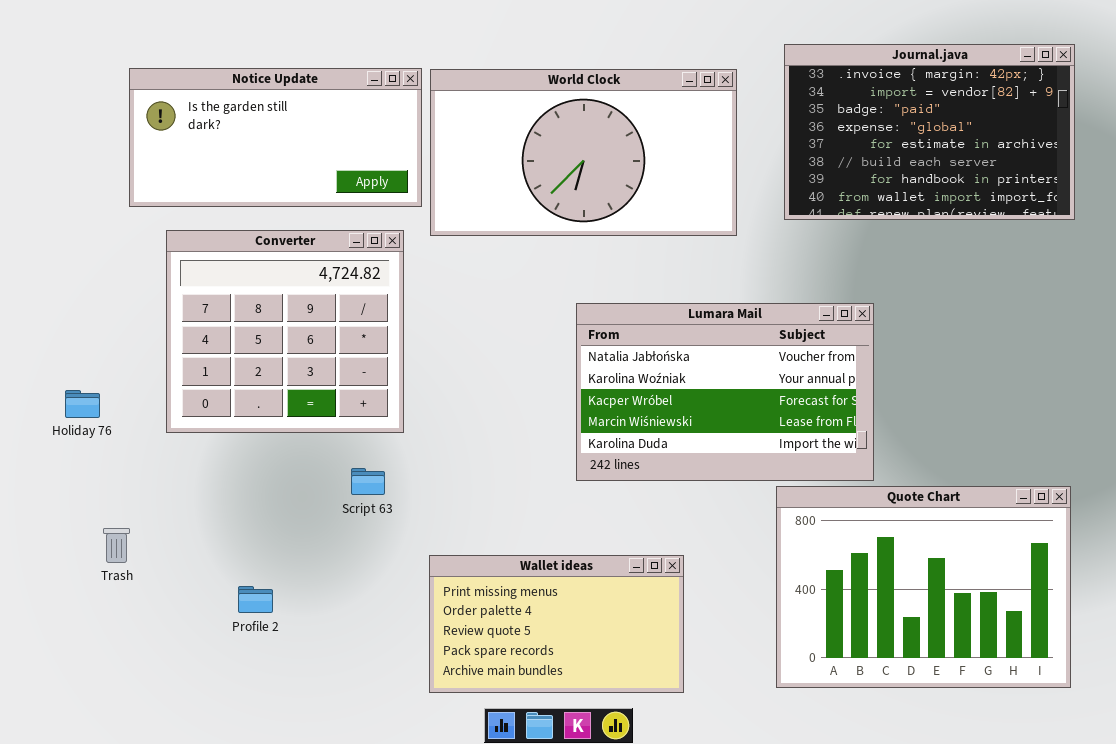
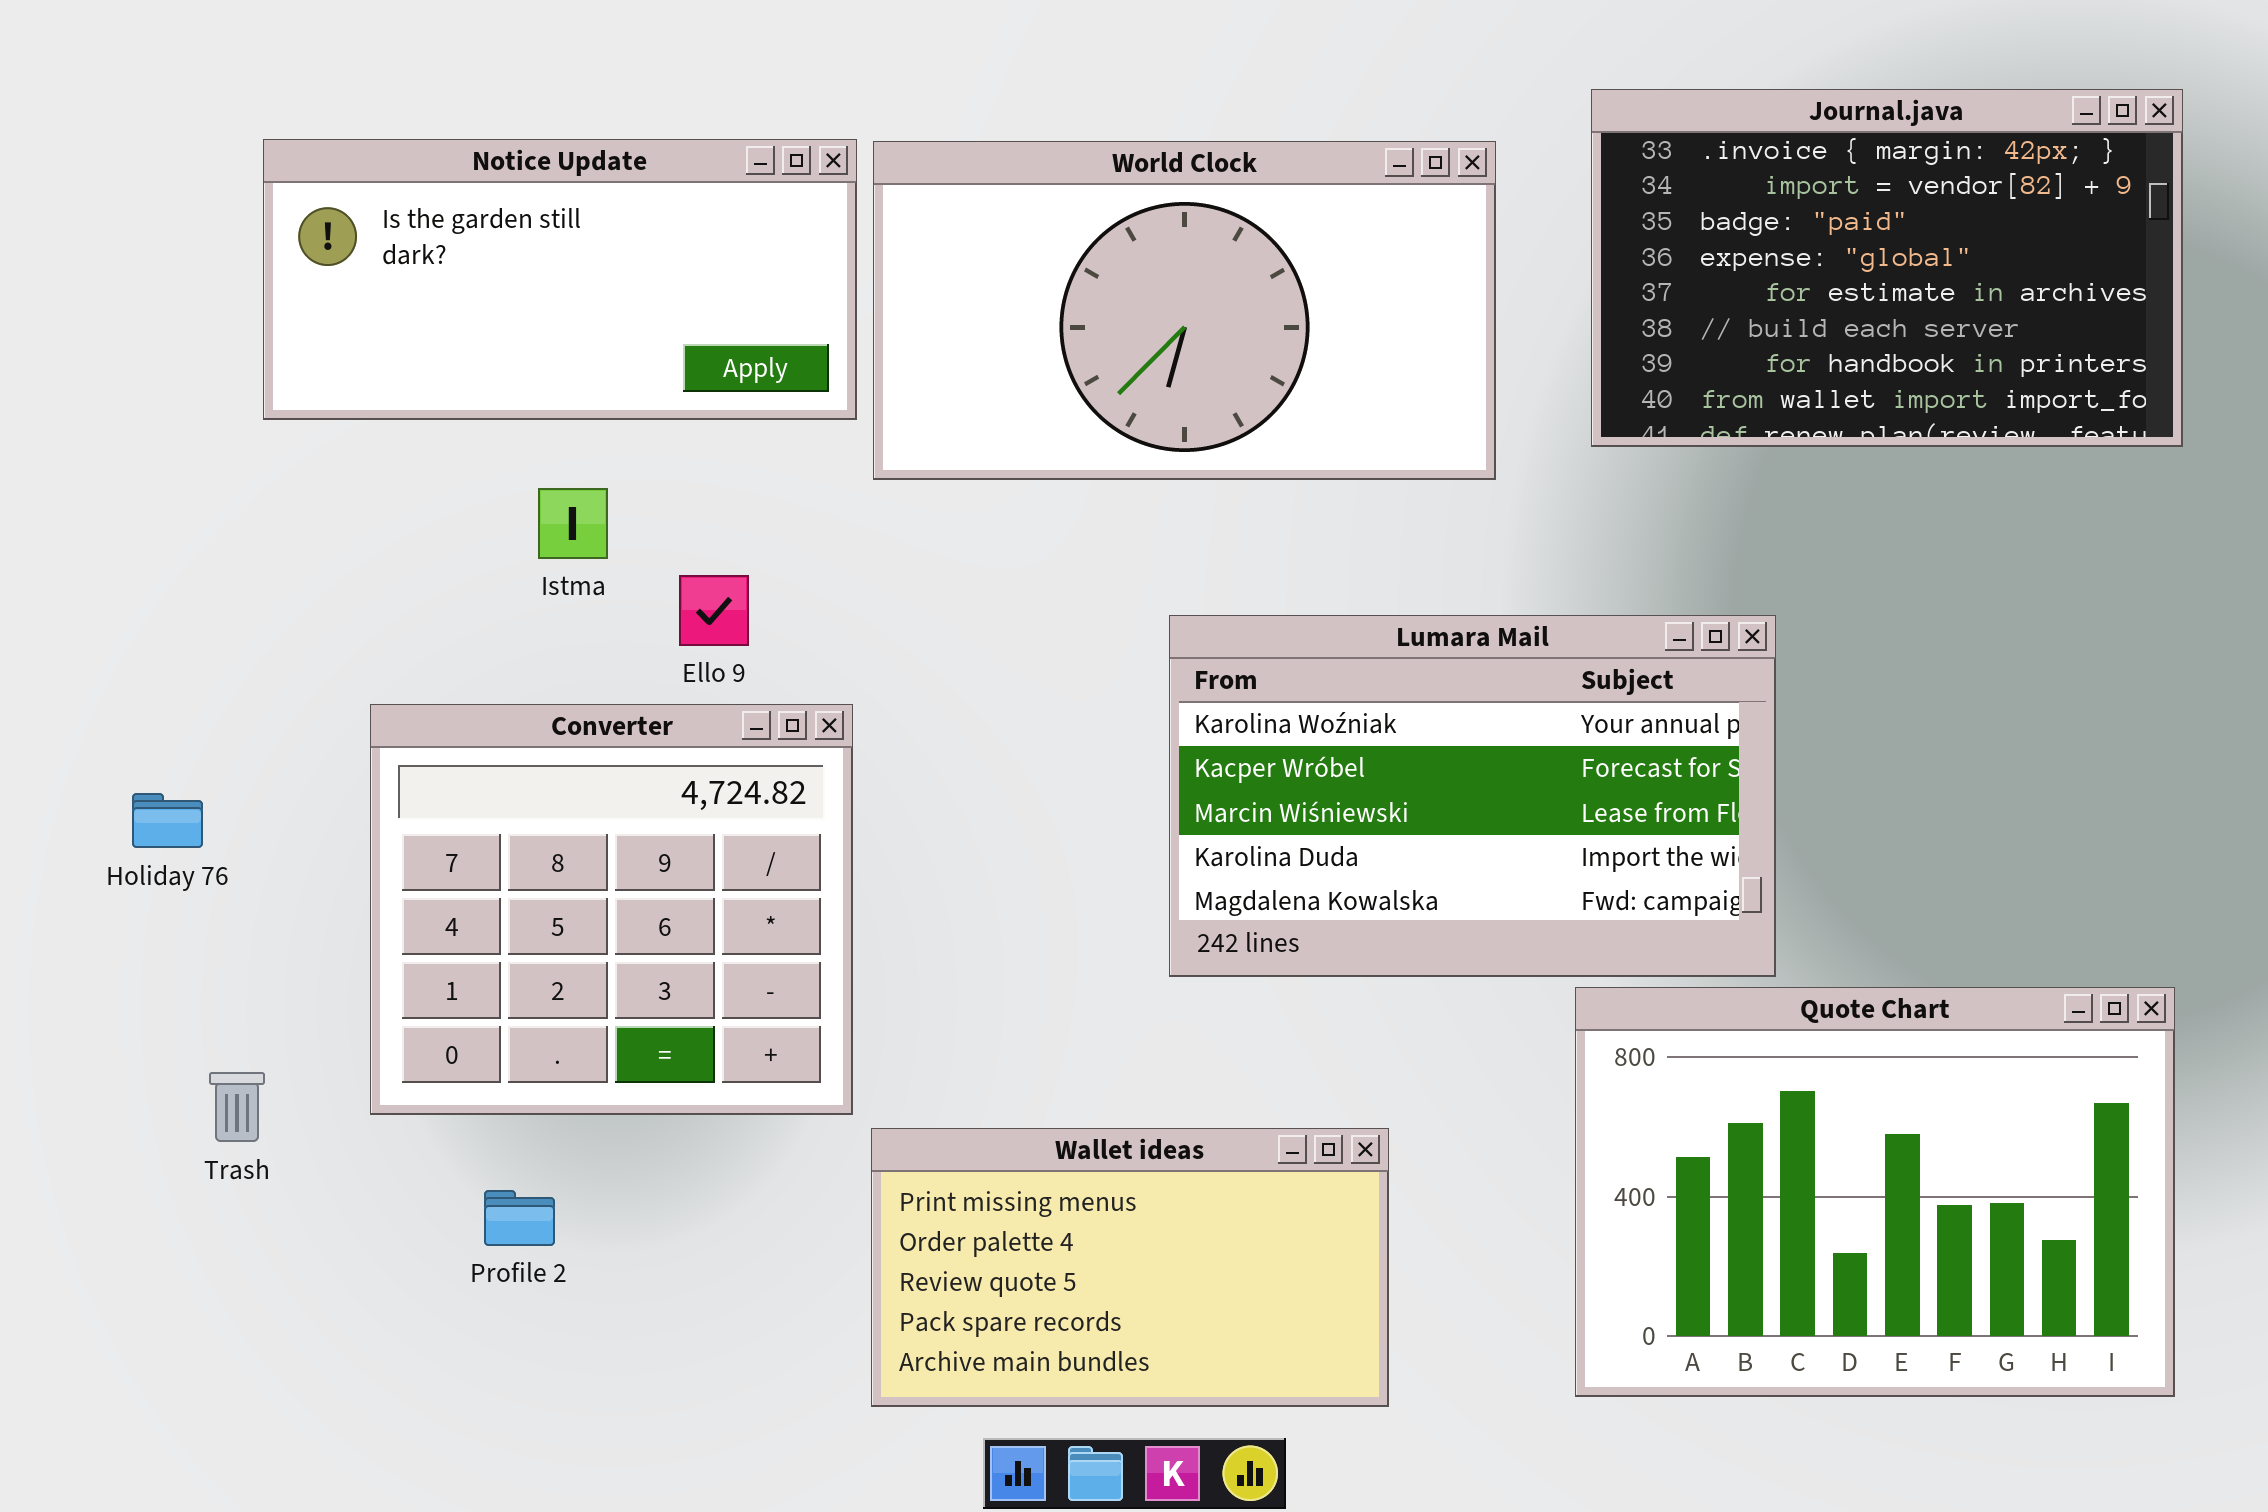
Converter: [166,230,404,433] -> [370,704,853,1115], moved
Lumara Mail: [576,303,874,481] -> [1169,615,1776,977], scrolled down 1 row

